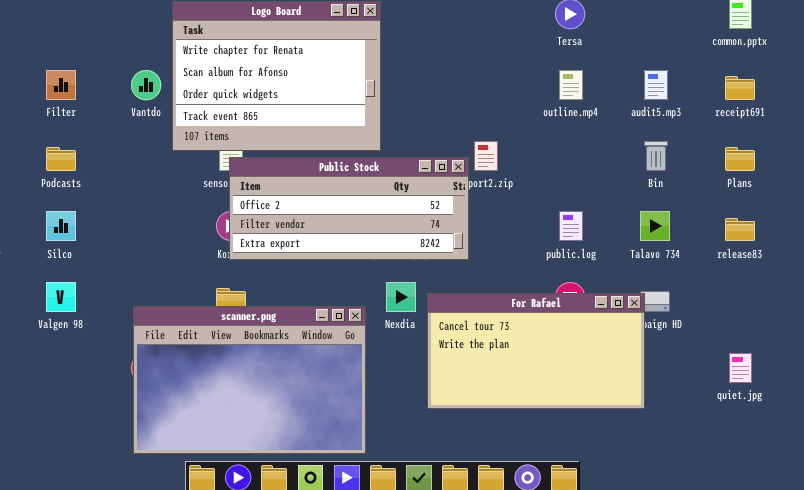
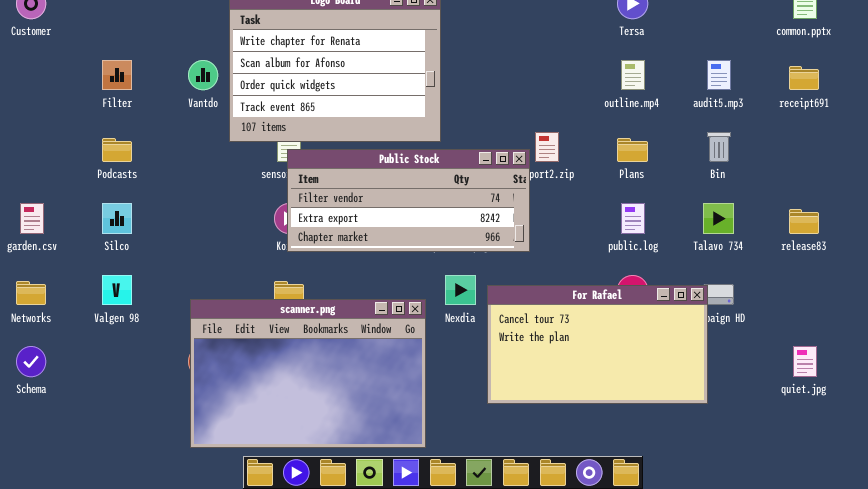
Plans: [725,147,755,171] -> [617,138,648,162], moved
Public Stock: [229,157,469,260] -> [287,149,530,252], scrolled down 1 row

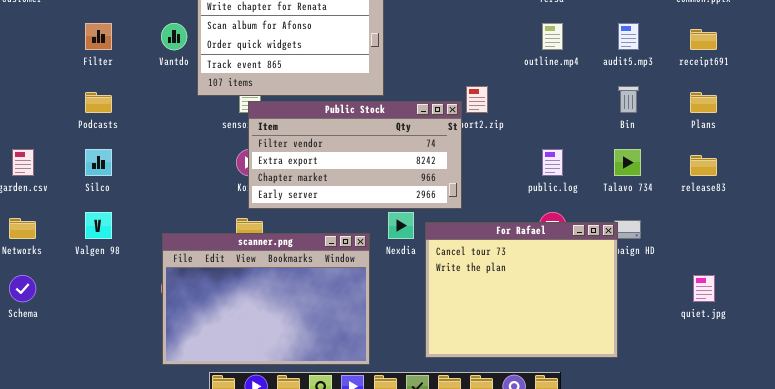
Plans: [617,138,648,162] -> [690,92,717,113], moved
Public Stock: [287,149,530,252] -> [248,101,462,209], resized
For Rafael: [487,285,708,404] -> [425,222,618,358], resized

